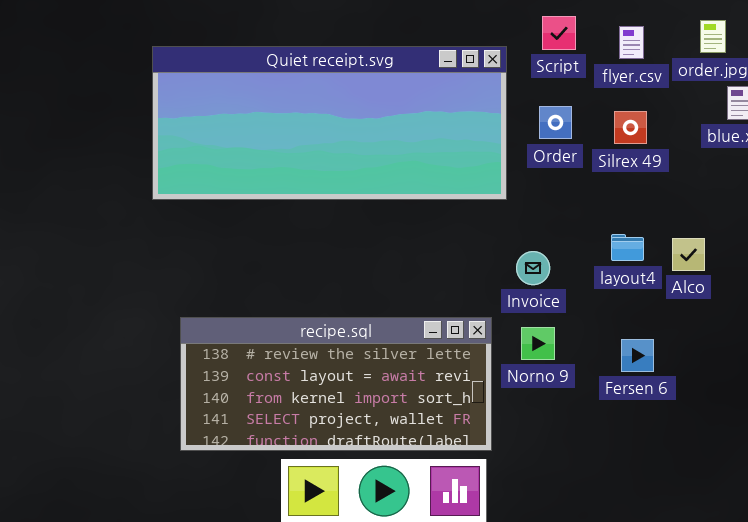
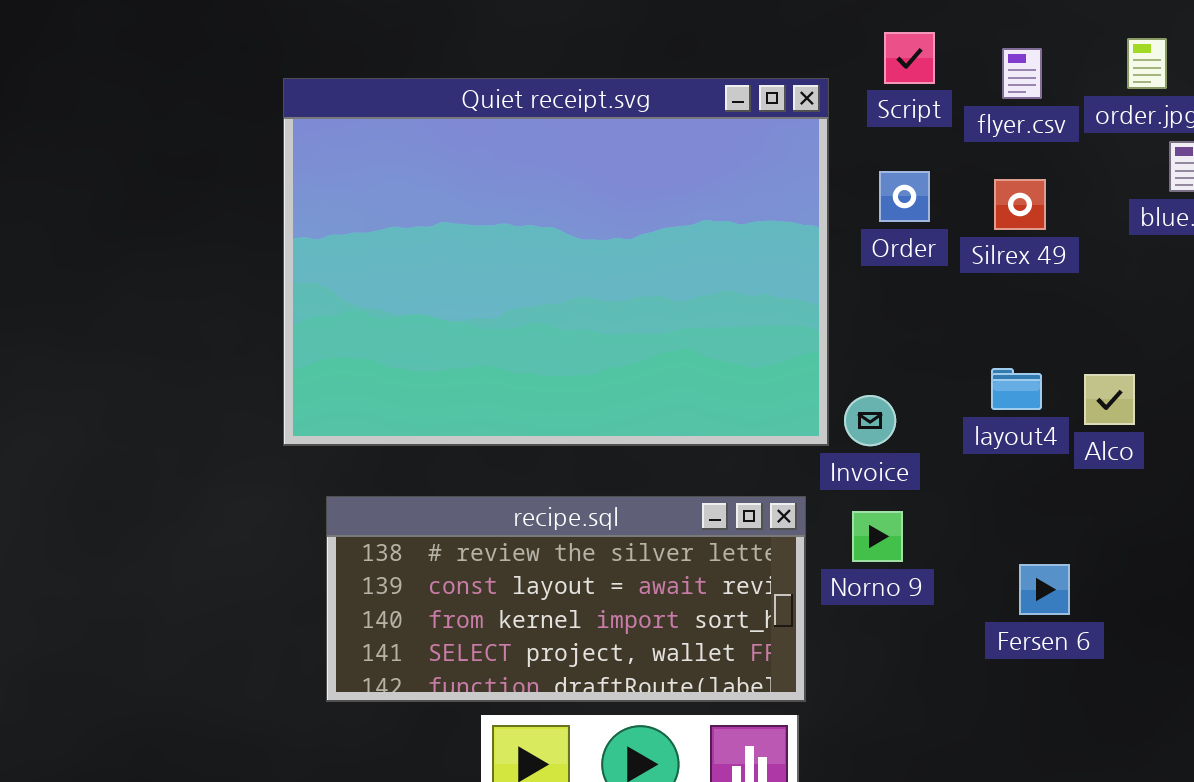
Quiet receipt.svg: [152,46,507,200] -> [283,78,829,446], resized
Fersen 6: [621,339,654,372] -> [1019,564,1070,615], moved

